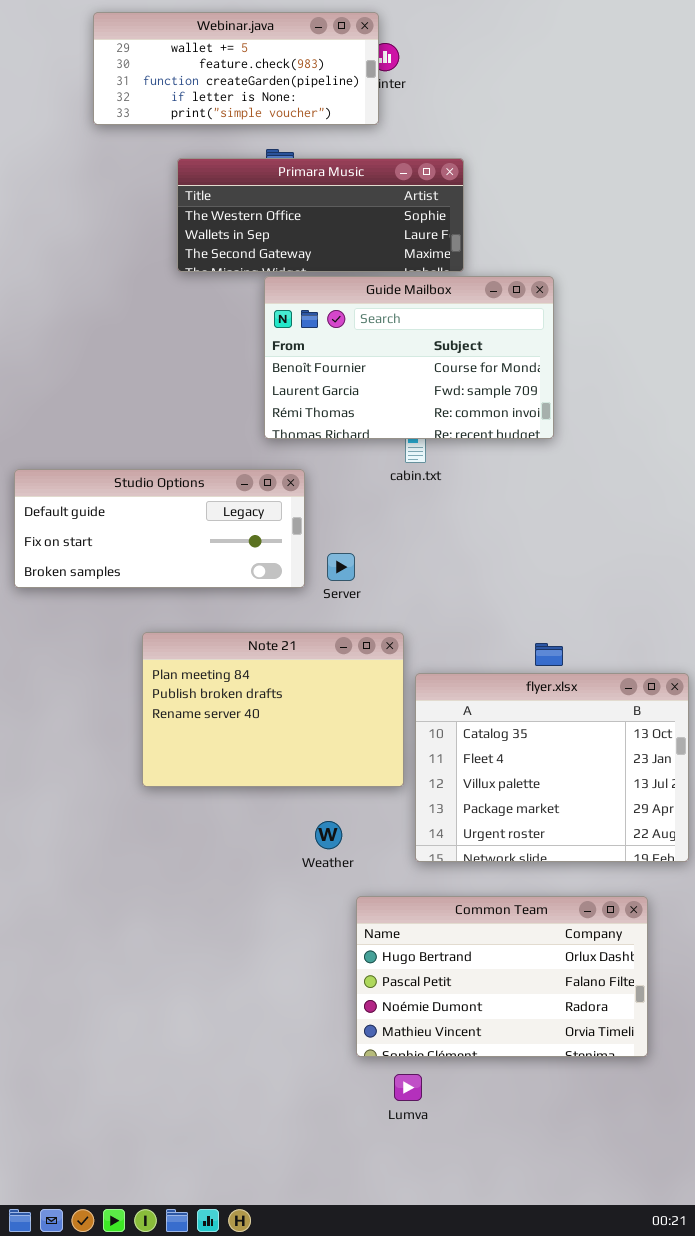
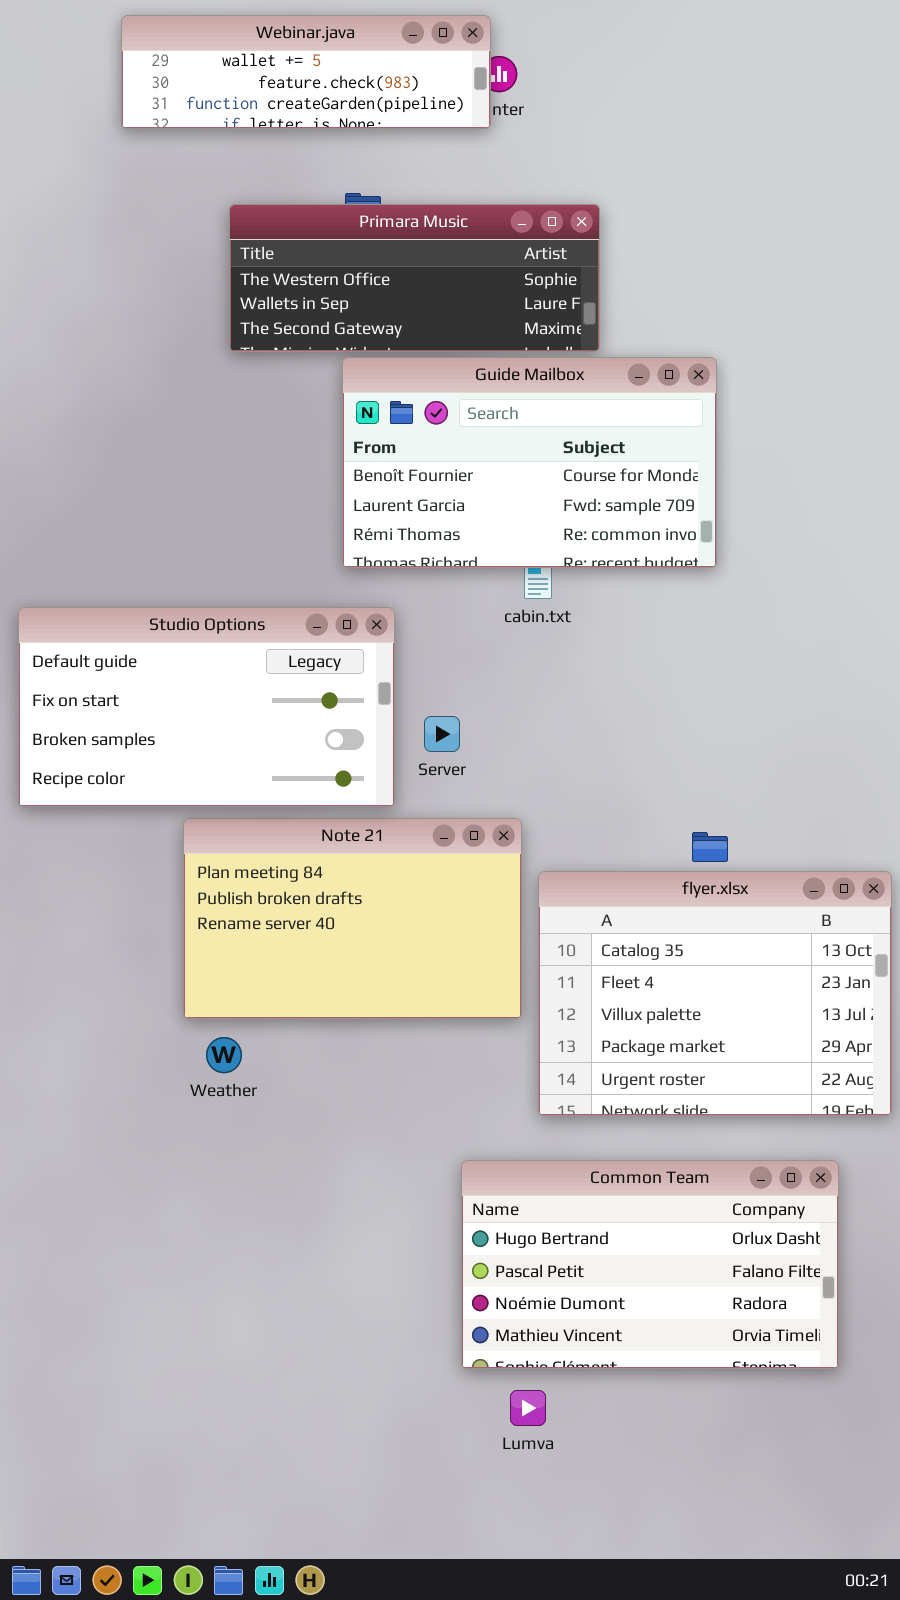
Webinar.java: [93,12,379,125] -> [121,15,491,129], resized
Studio Options: [14,469,305,588] -> [18,607,395,807], resized
Weather: [315,821,342,849] -> [206,1037,242,1073], moved

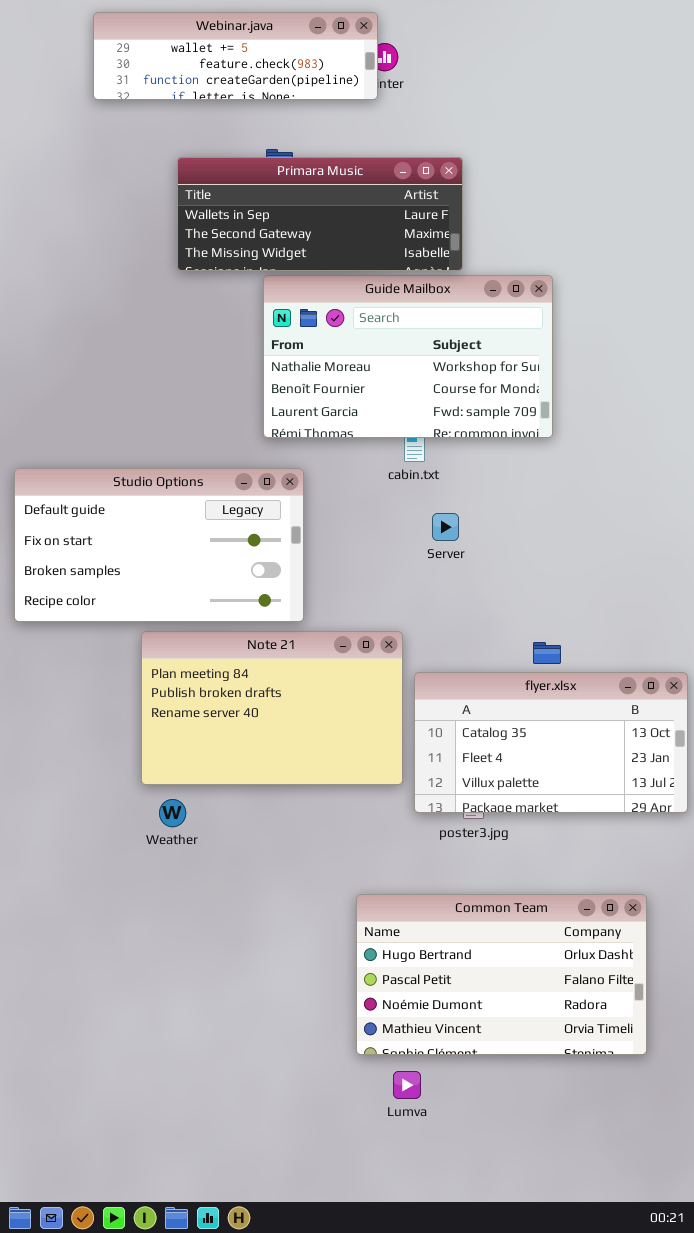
Primara Music: [229,204,600,352] -> [177,157,463,271], scrolled down 1 row
Guide Mailbox: [342,357,717,568] -> [263,275,553,438], scrolled up 1 row
Server: [424,716,460,752] -> [432,513,459,541], moved
flyer.xlsx: [538,871,892,1116] -> [414,672,688,813], resized

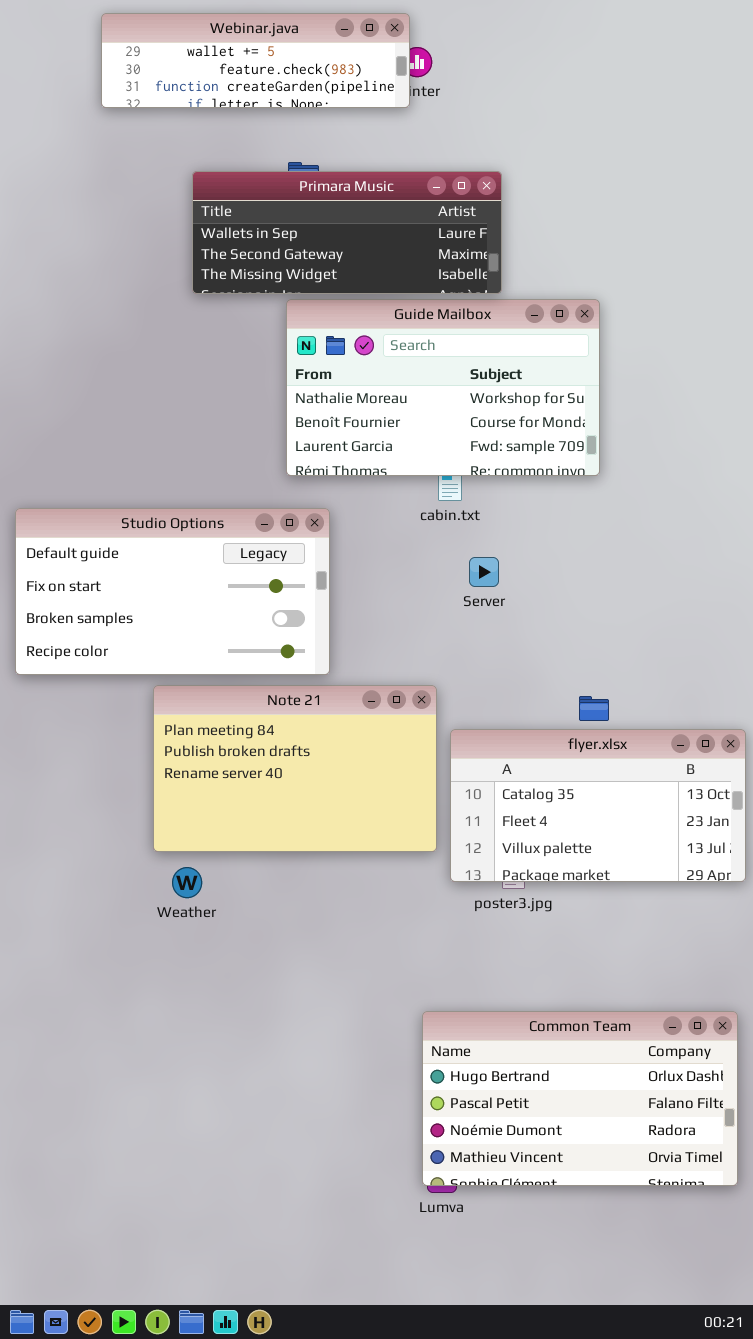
Common Team: [356,894,647,1055] -> [422,1011,738,1186], moved

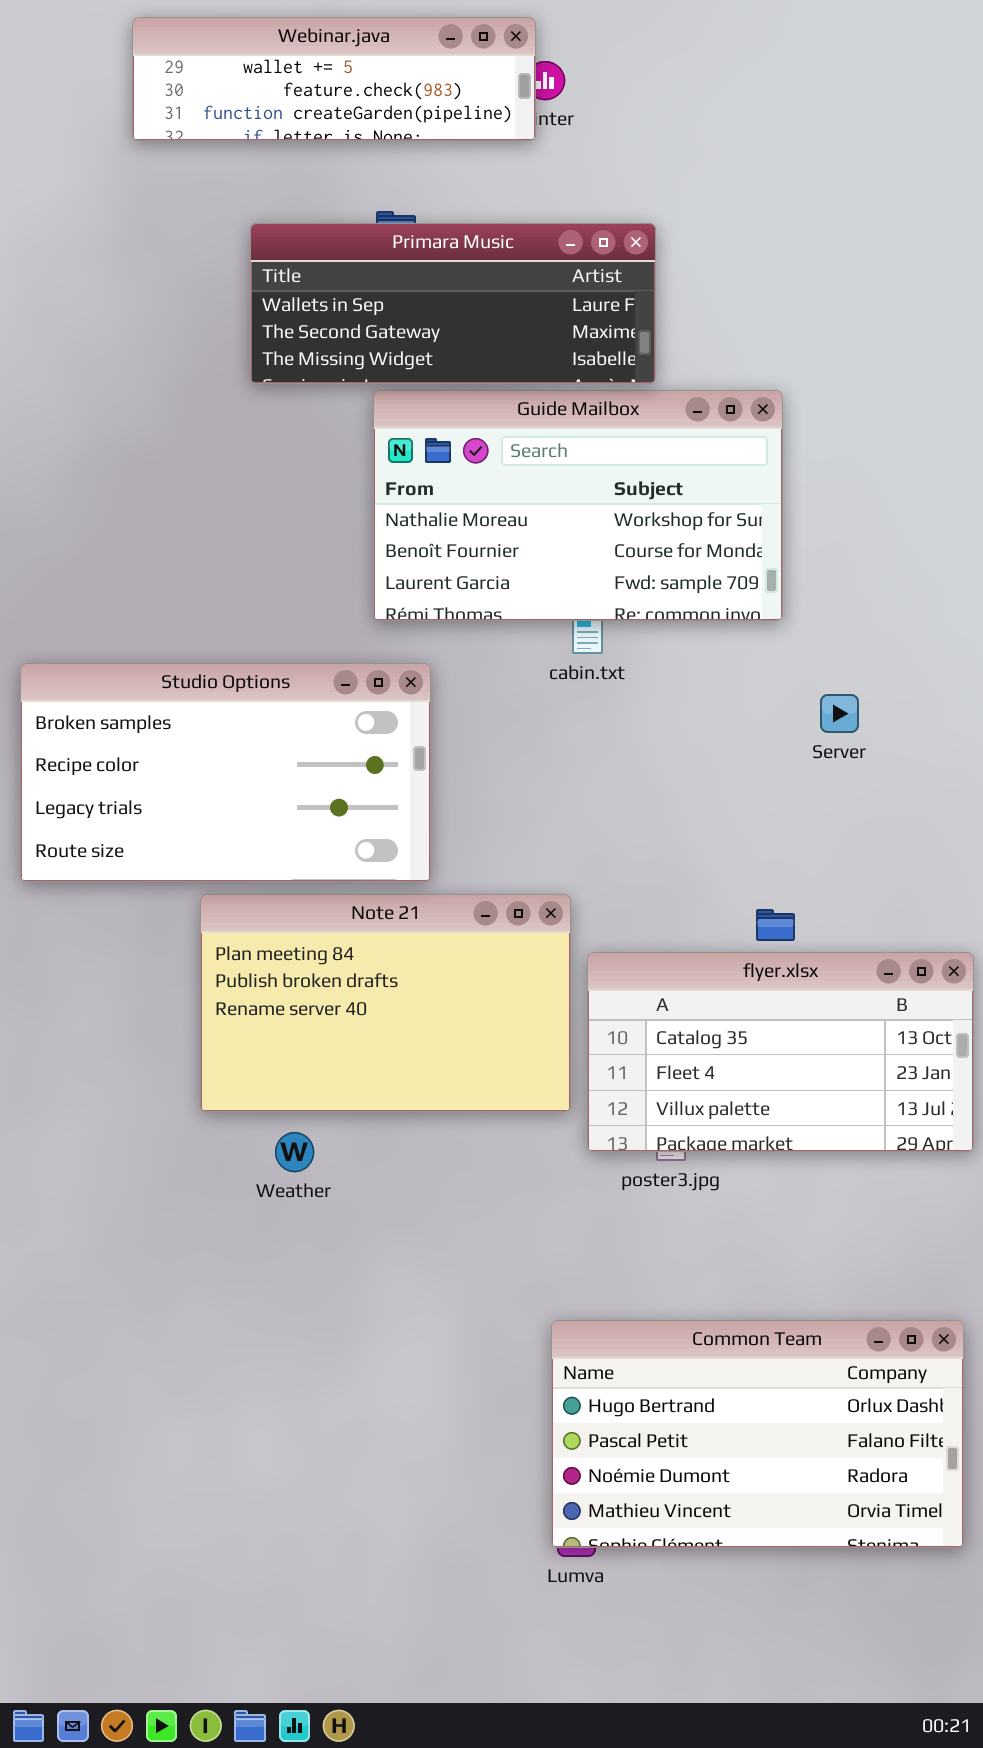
Studio Options: [15,508,330,675] -> [20,663,431,882], scrolled down 2 rows
Server: [469,557,499,587] -> [820,694,859,733], moved
Weather: [172,867,202,898] -> [275,1132,314,1172], moved

